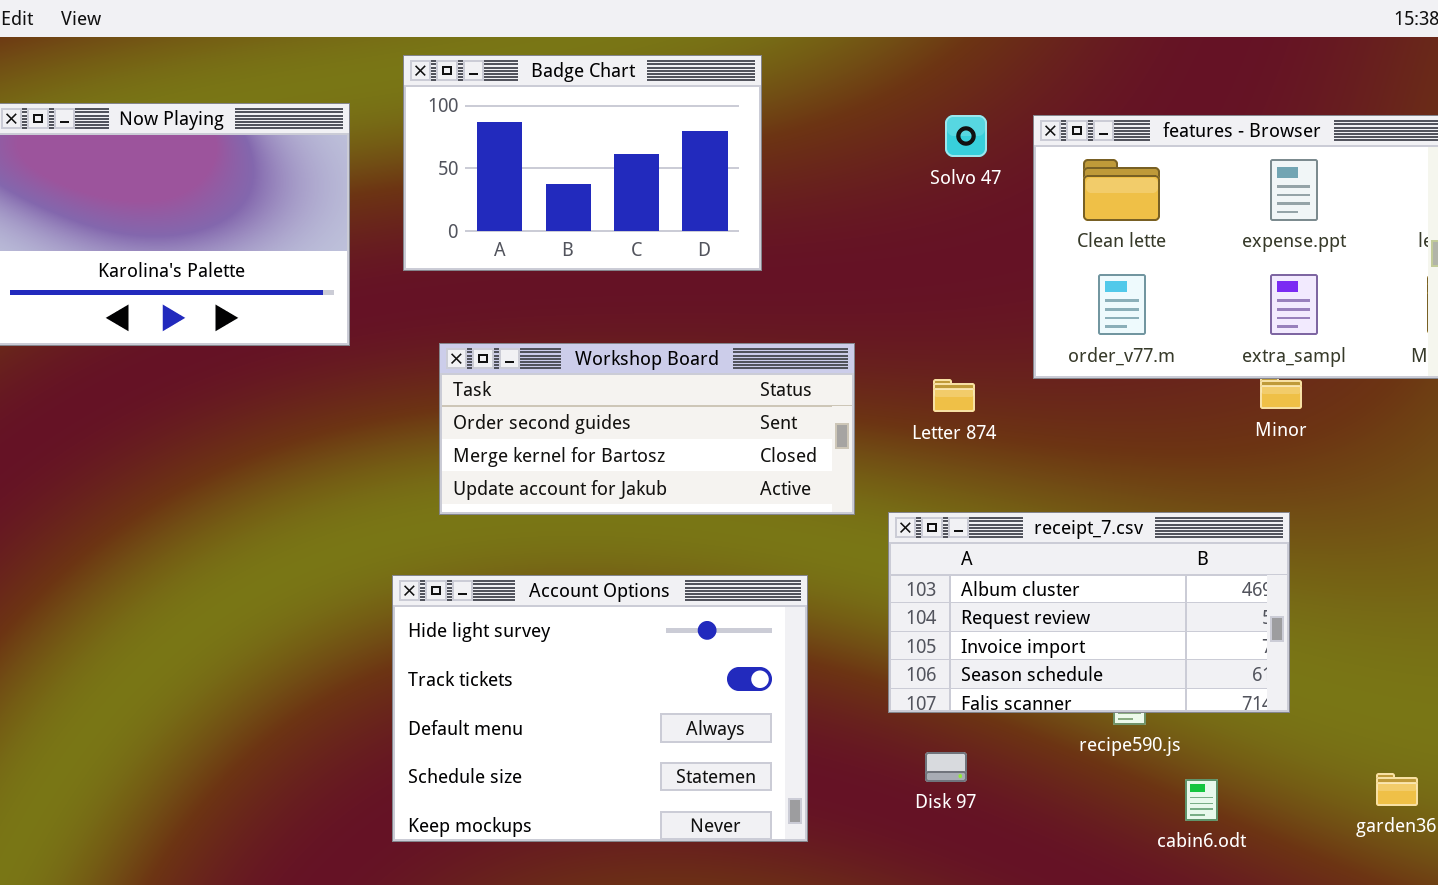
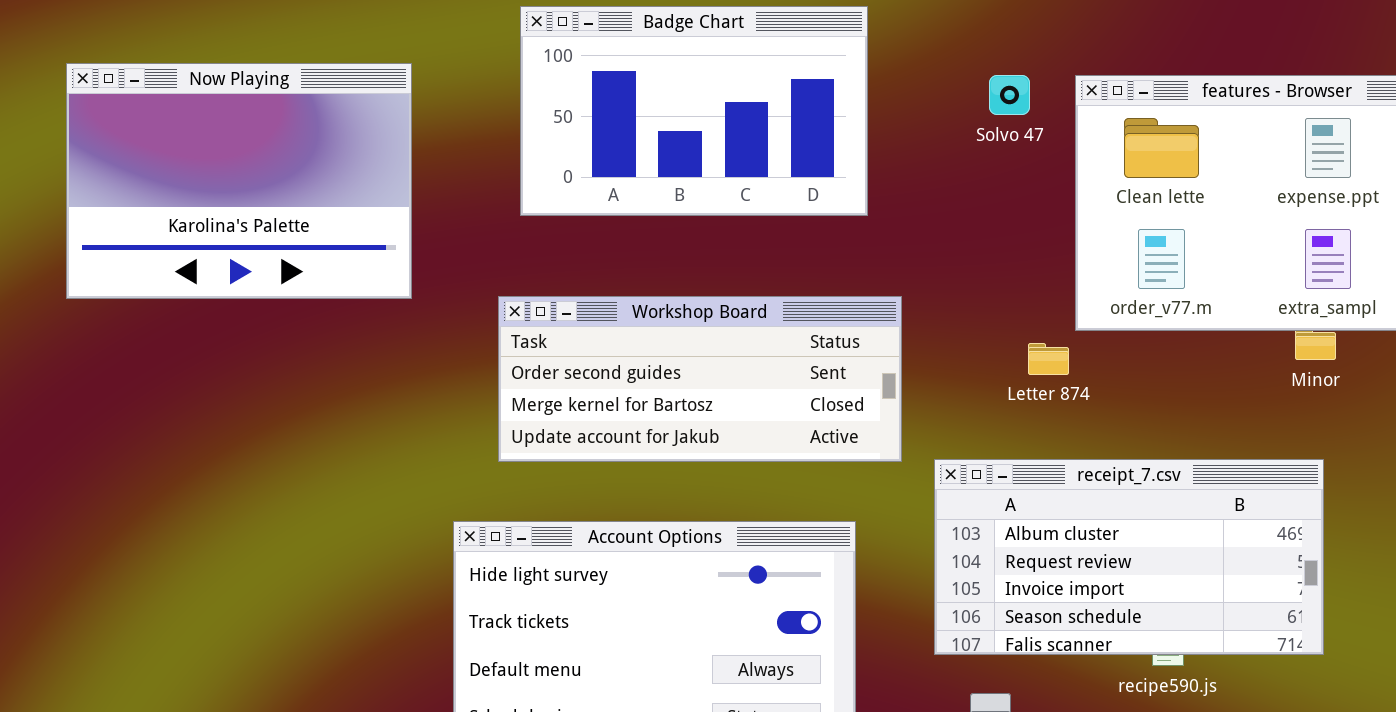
Badge Chart: [403,55,762,271] -> [520,6,868,216], moved
Letter 874: [933,379,975,412] -> [1028,343,1069,375], moved

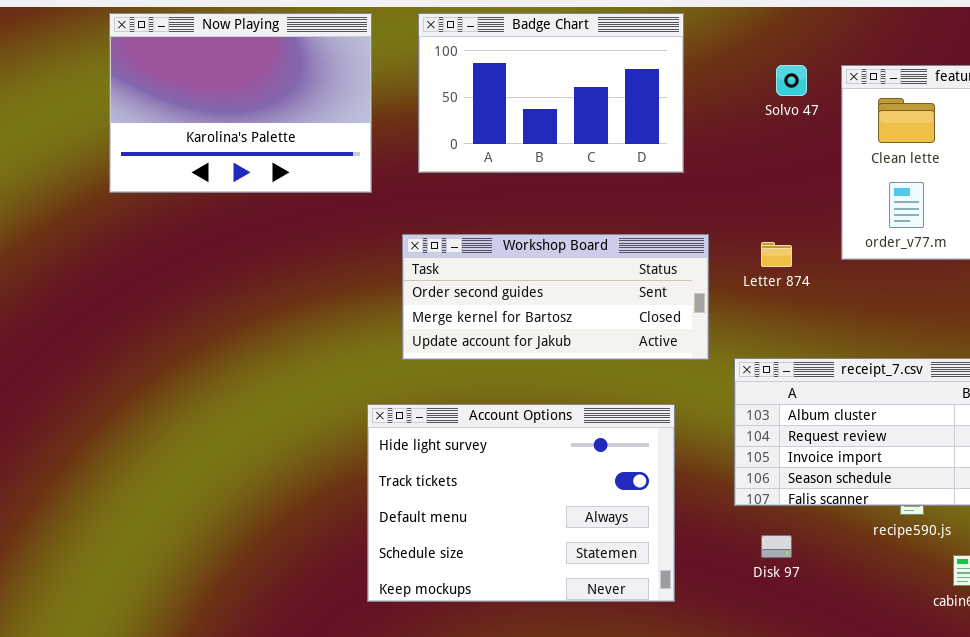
Now Playing: [66,63,412,299] -> [109,13,372,193], moved
Letter 874: [1028,343,1069,375] -> [761,242,792,267], moved

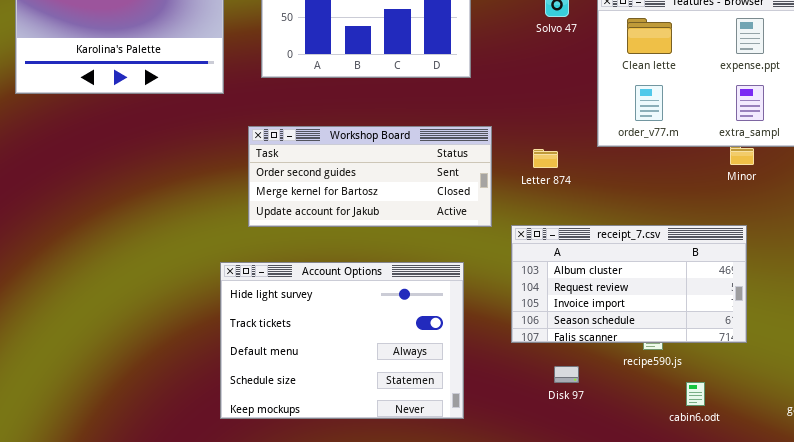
Letter 874: [761,242,792,267] -> [533,149,558,168], moved
Disk 97: [761,535,792,558] -> [554,366,579,383], moved

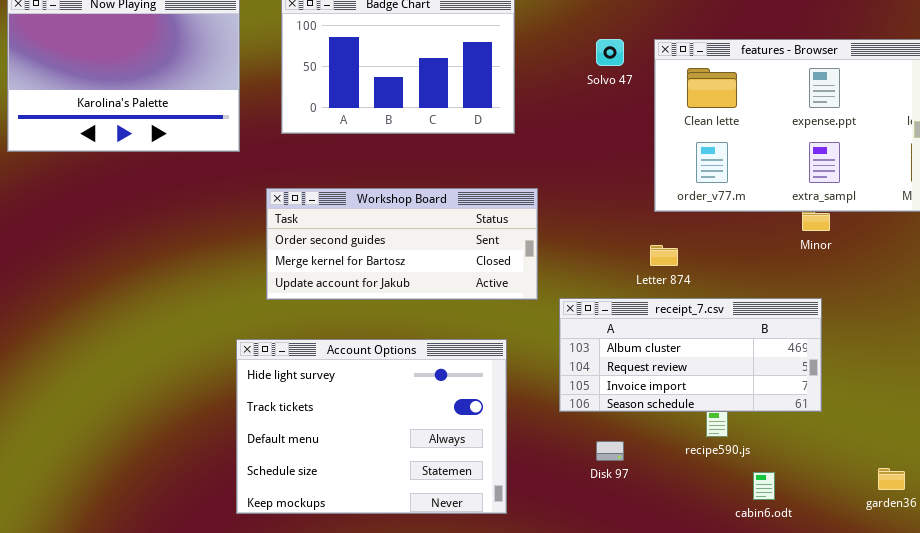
Letter 874: [533,149,558,168] -> [650,245,678,266], moved
receipt_7.csv: [511,225,747,343] -> [559,298,822,412], resized
Disk 97: [554,366,579,383] -> [596,441,624,461], moved

